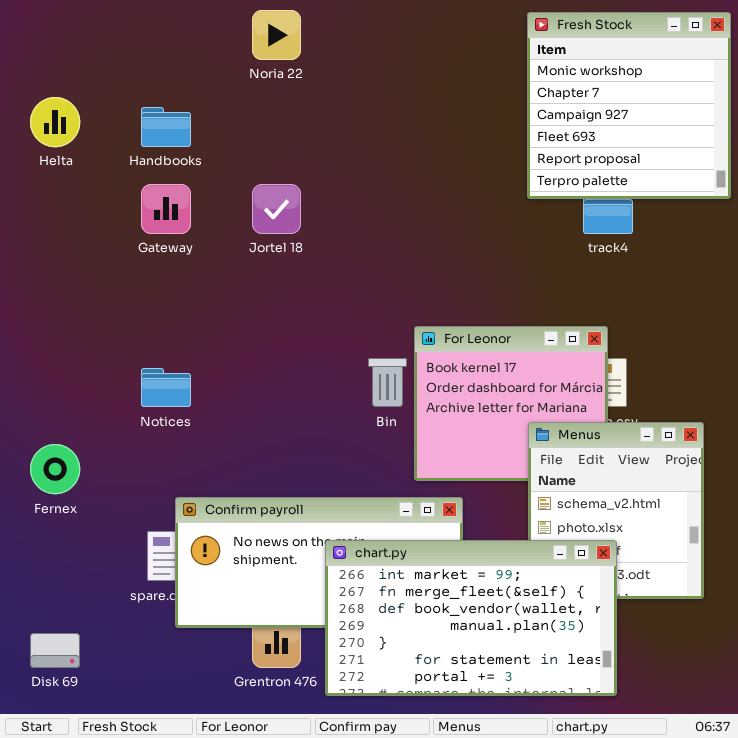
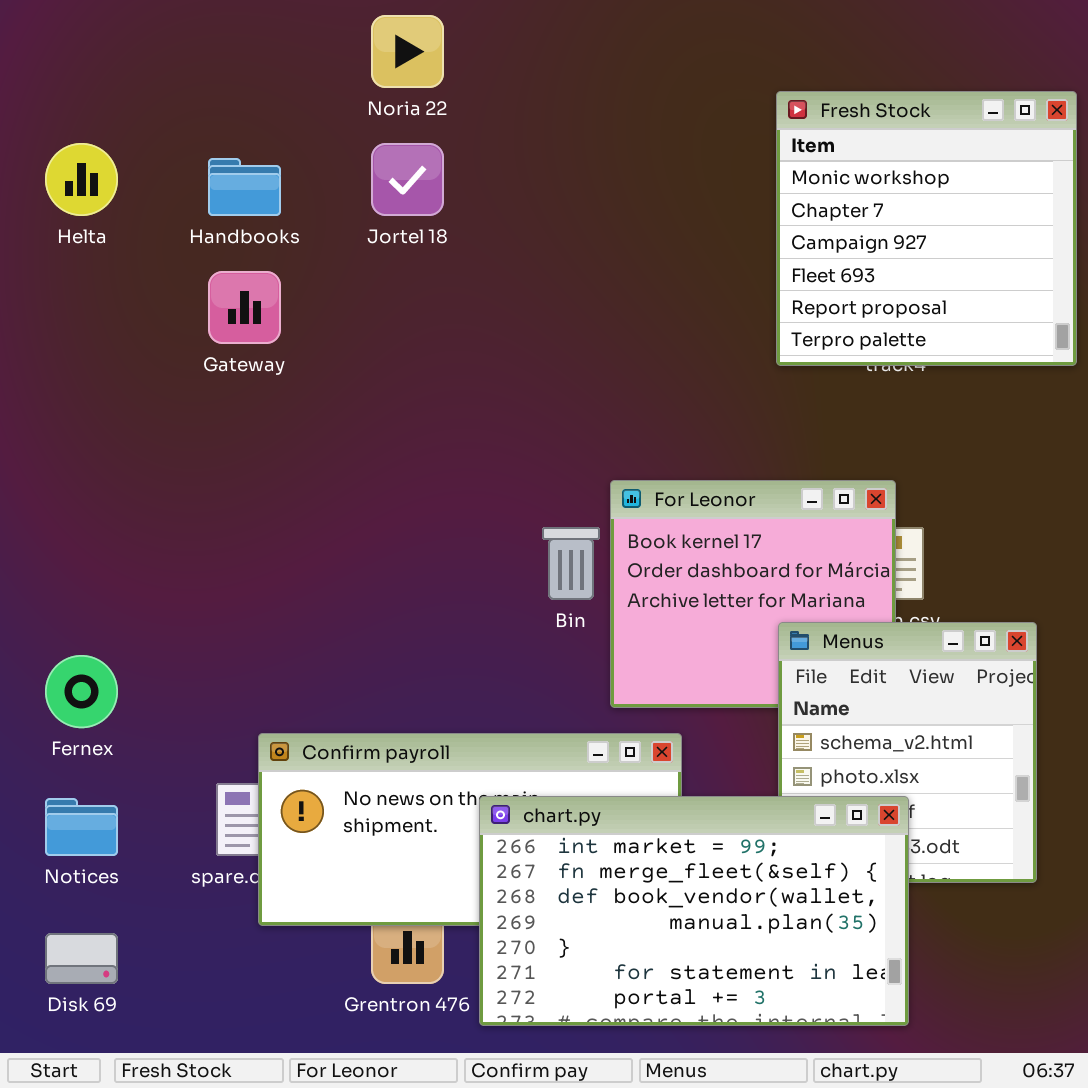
Fresh Stock: [527,12,731,199] -> [776,91,1077,366], moved
Jortel 18: [252,184,301,234] -> [371,143,444,216], moved
Notices: [141,368,191,407] -> [45,798,118,856], moved

